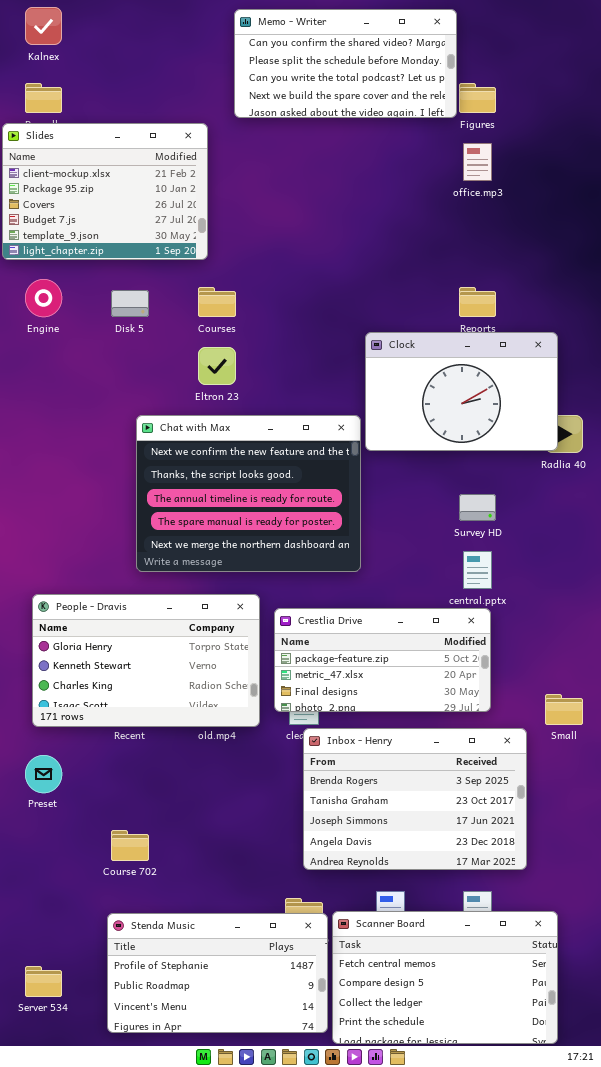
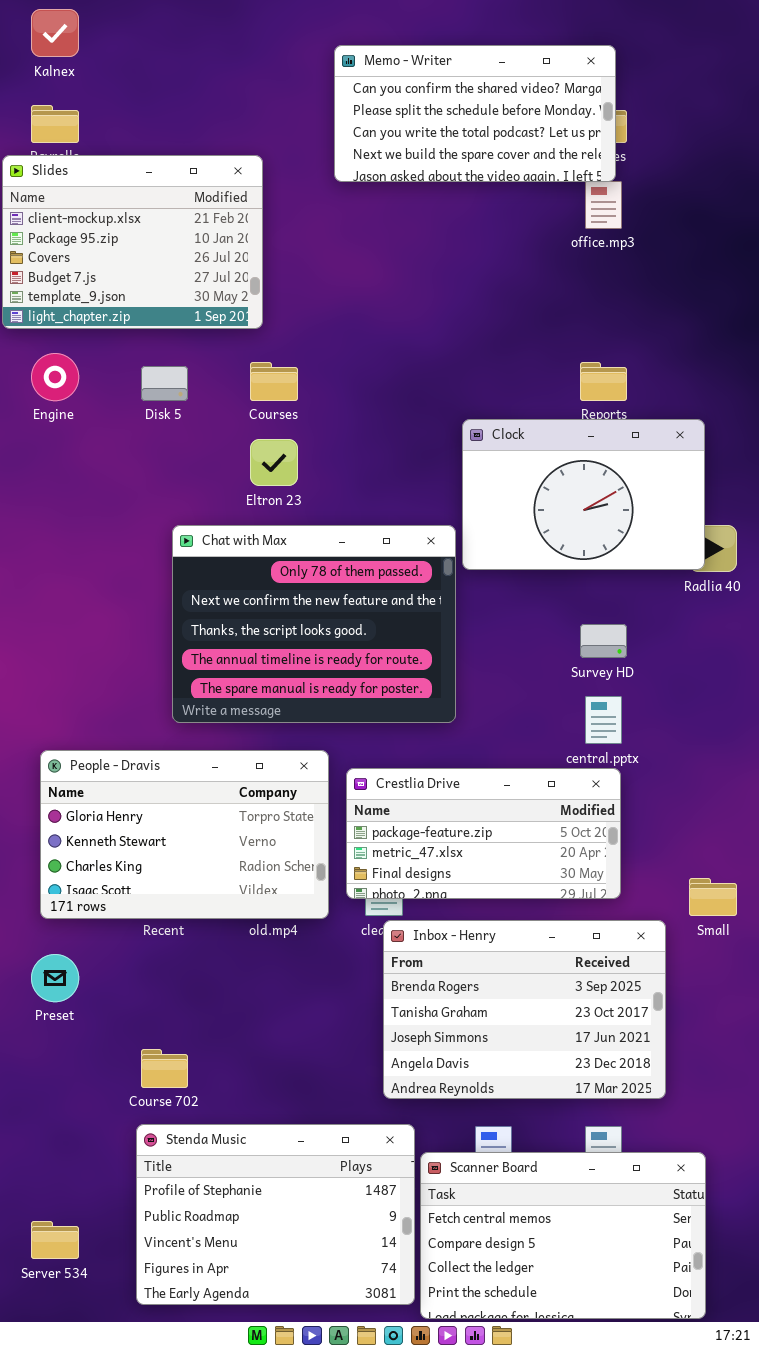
Memo - Writer: [234,9,457,118] -> [334,45,616,182], moved
Chat with Max: [136,415,361,572] -> [172,525,456,723], scrolled up 1 row
Stenda Music: [107,913,328,1033] -> [136,1124,415,1305], resized

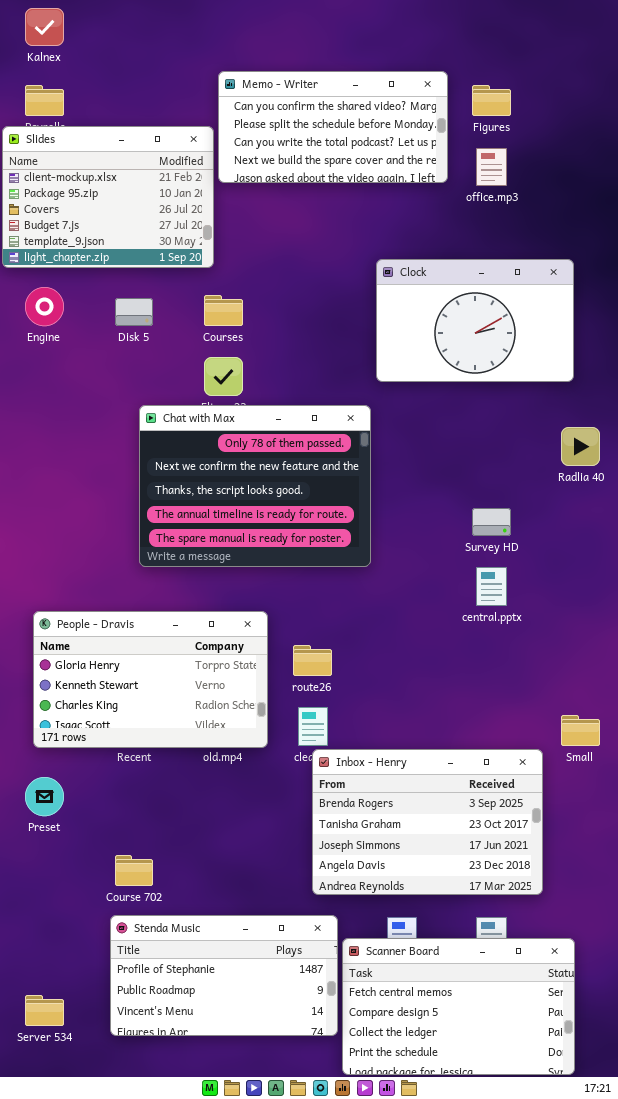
Memo - Writer: [334,45,616,182] -> [218,71,448,183], moved
Clock: [462,419,705,570] -> [376,259,574,382], moved
Chat with Max: [172,525,456,723] -> [139,405,371,567], moved
Crestlia Drive: [346,768,621,899] -> none, closed
Stenda Music: [136,1124,415,1305] -> [110,915,338,1036], resized

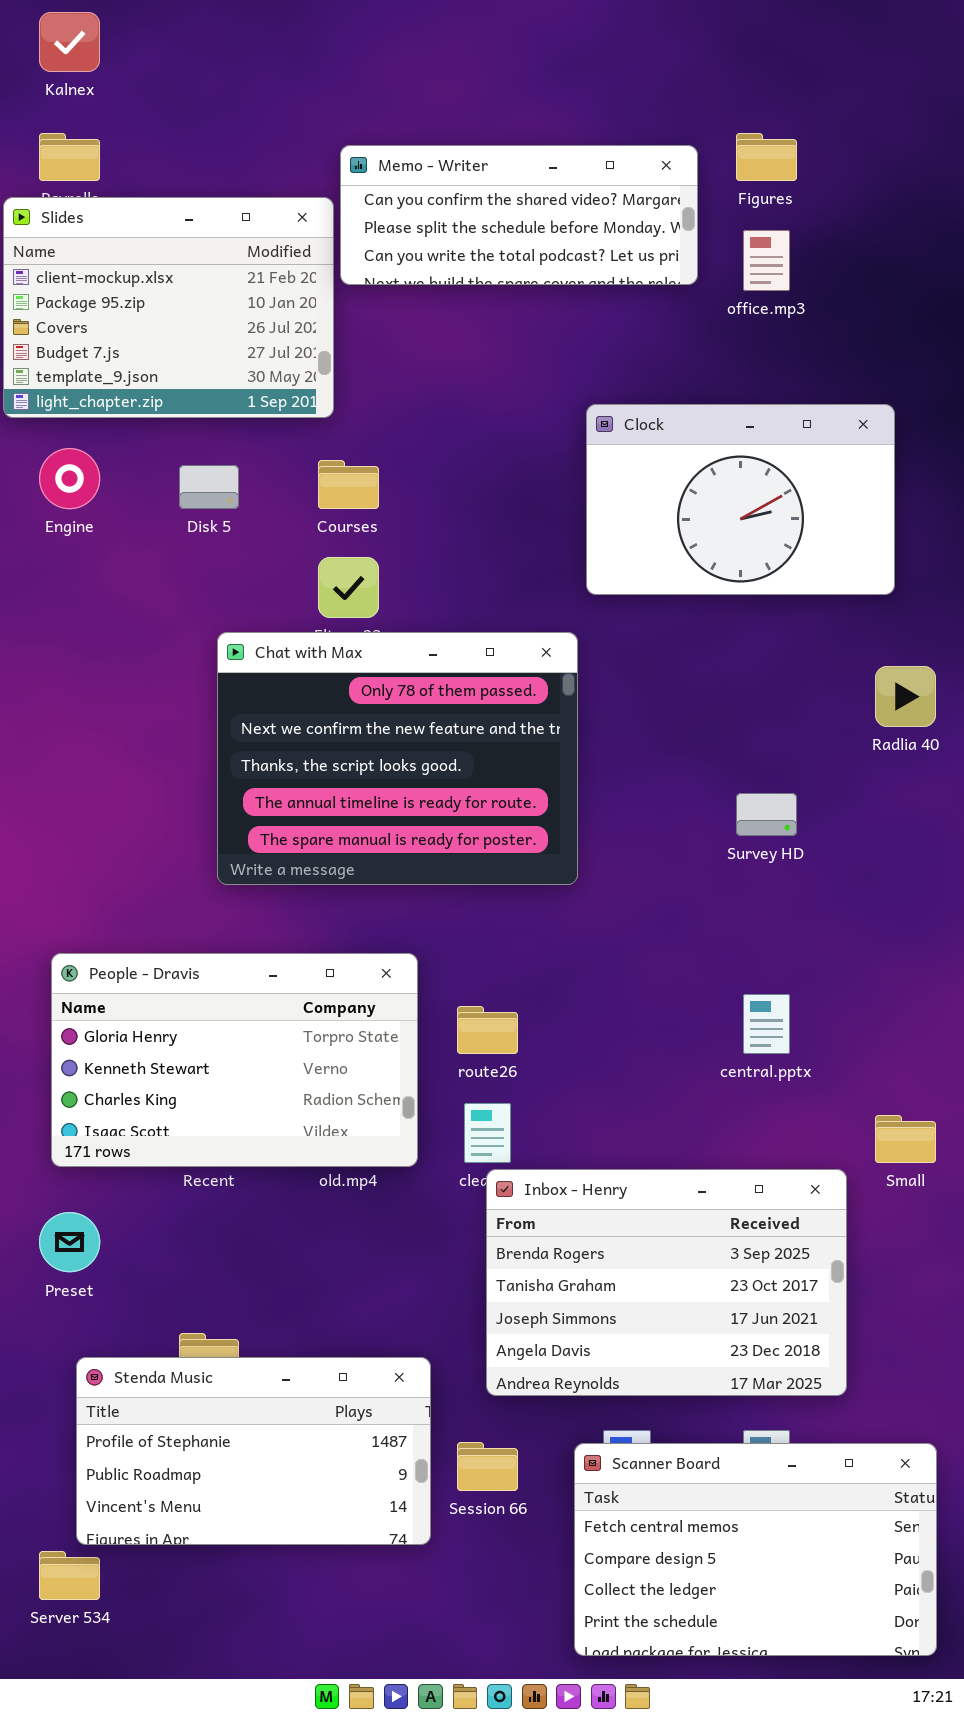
Memo - Writer: [218,71,448,183] -> [340,145,698,285], resized
central.pptx: [476,567,507,606] -> [743,994,790,1054], moved
Stenda Music: [110,915,338,1036] -> [76,1357,431,1545], moved
Scanner Board: [342,938,575,1075] -> [574,1443,937,1656], moved

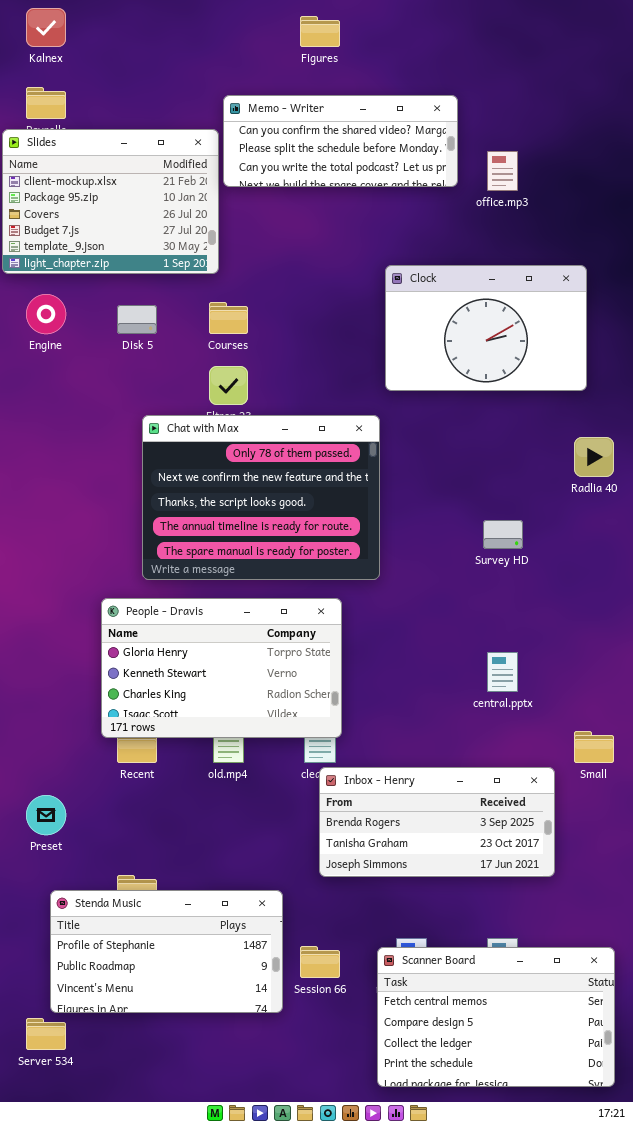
Figures: [736,133,797,181] -> [300,16,340,47], moved
People - Dravis: [51,953,418,1167] -> [101,598,342,738], moved
Inbox - Henry: [486,1169,847,1396] -> [319,767,555,877], resized

